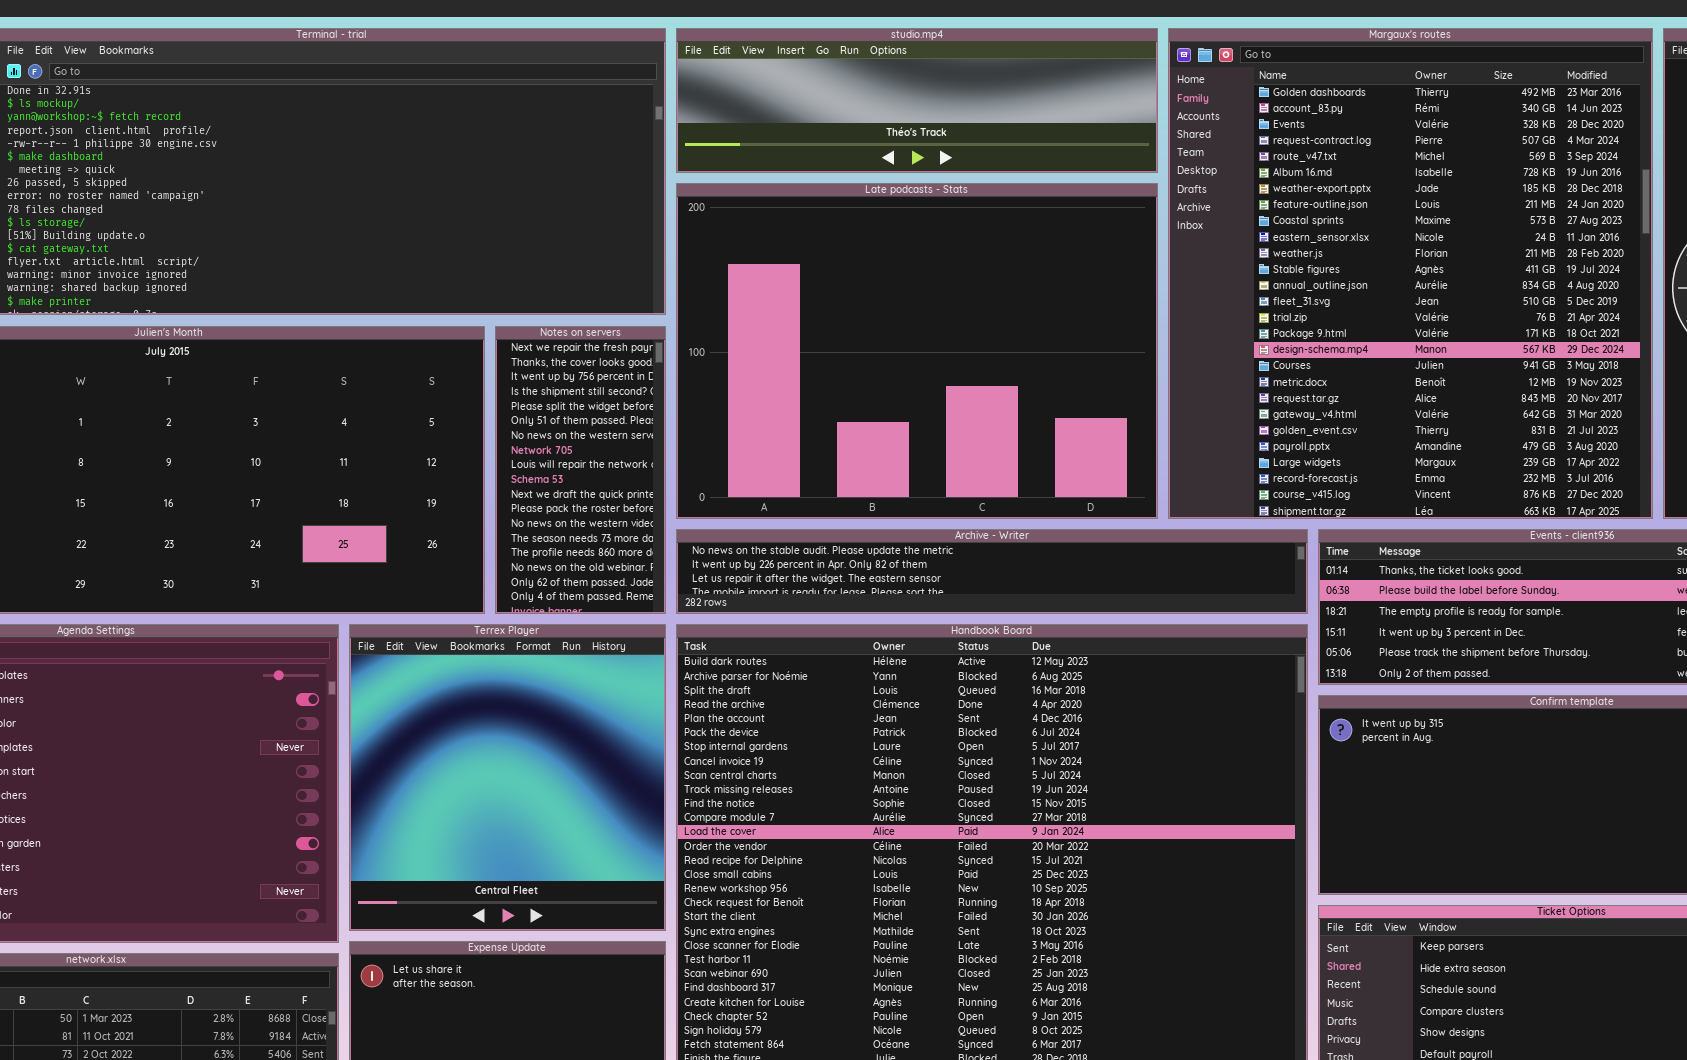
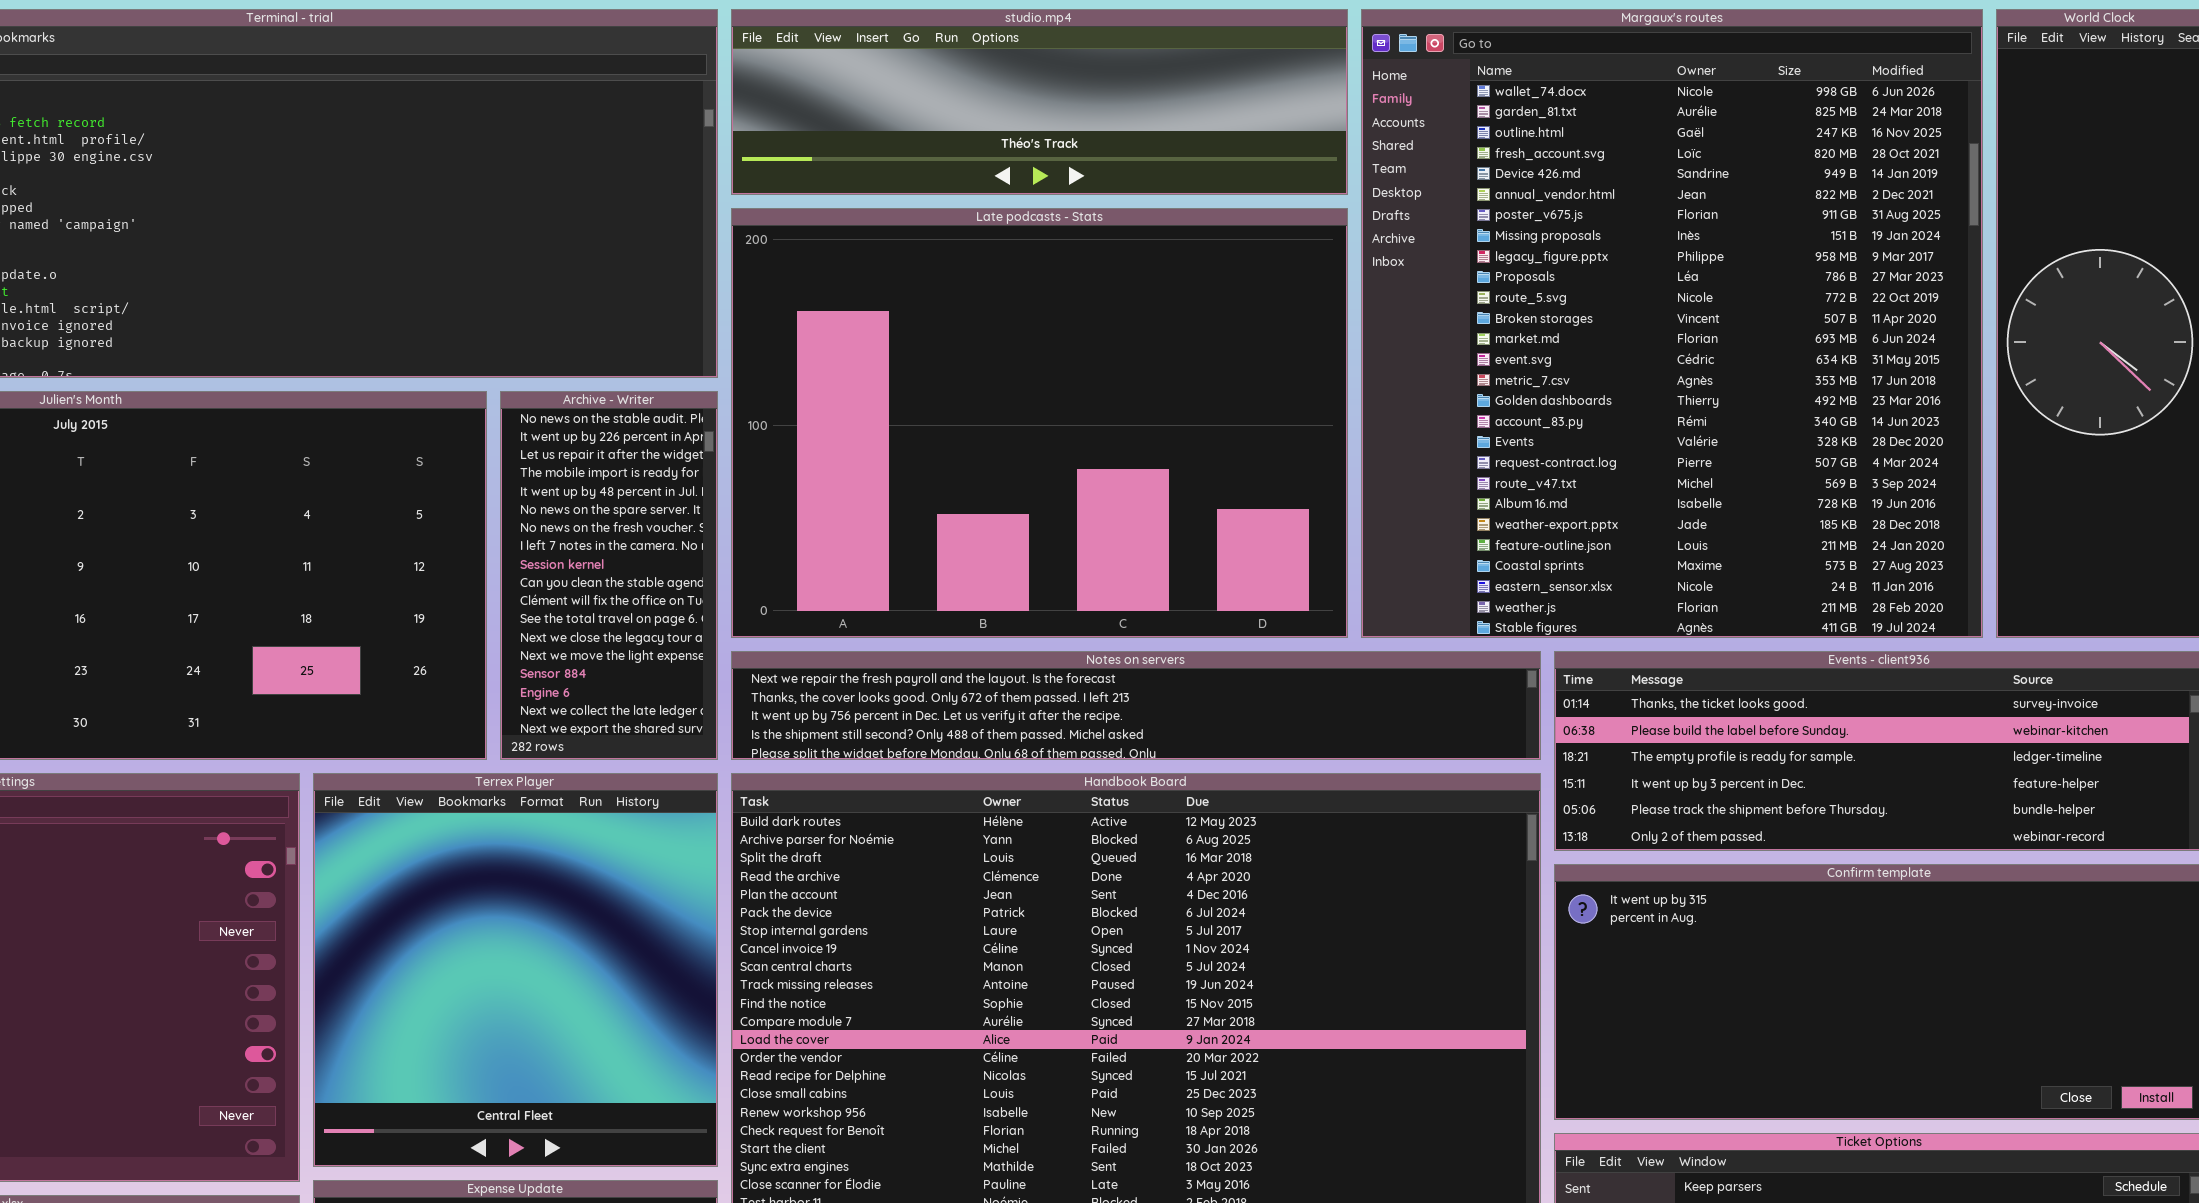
Margaux's routes: [1168,28,1653,519] -> [1361,9,1983,638], scrolled up 15 rows
Notes on servers: [495,326,666,614] -> [731,651,1541,760], moved, resized
Archive - Writer: [676,529,1308,614] -> [500,391,718,760], moved, resized

